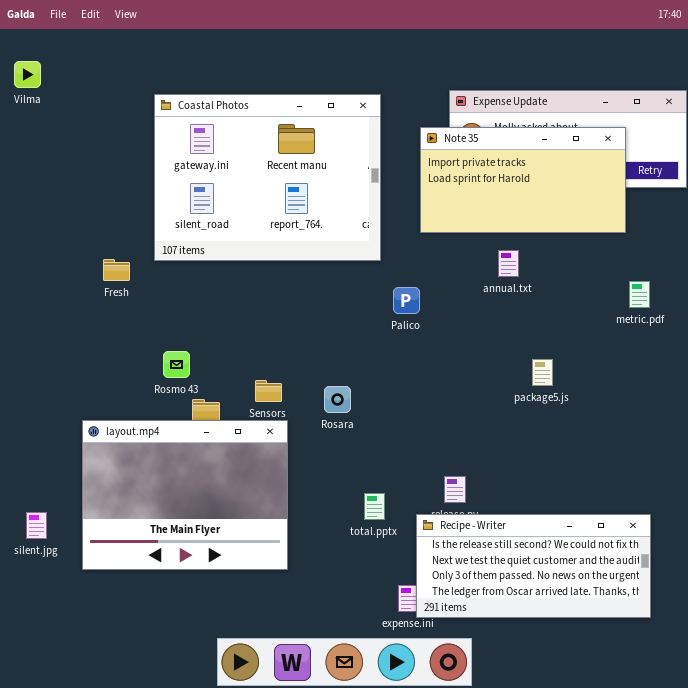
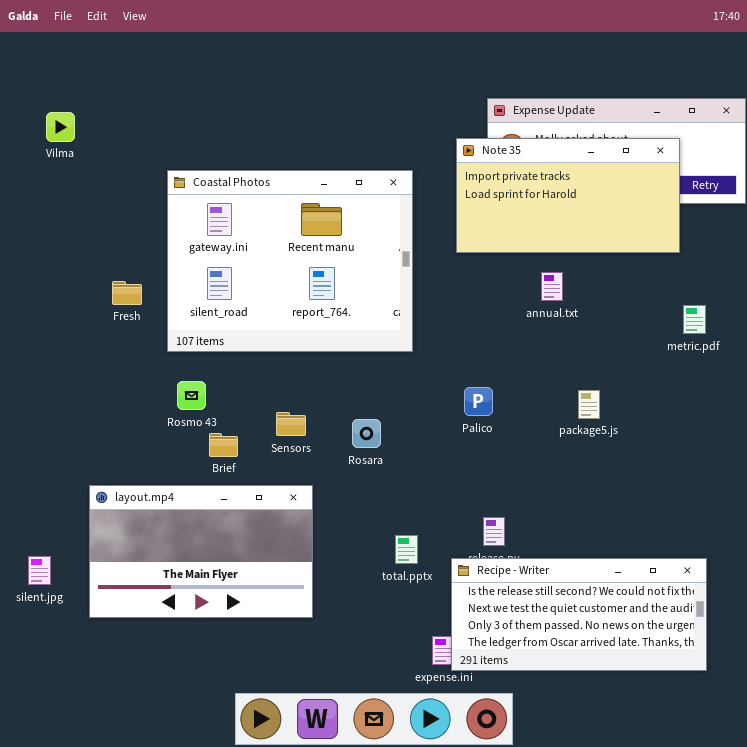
Vilma: [14,61,41,88] -> [46,112,75,142], moved
Coastal Photos: [154,94,381,261] -> [167,170,413,352], moved
Palico: [393,287,420,314] -> [464,387,493,416], moved
layout.mp4: [82,420,288,570] -> [89,485,313,618], resized

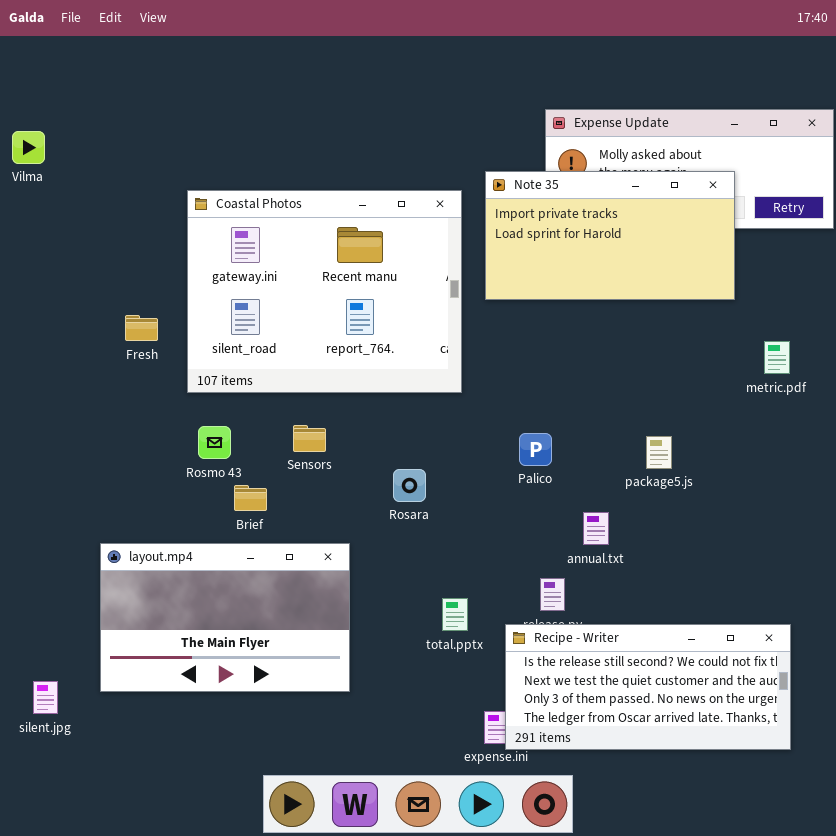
Vilma: [46,112,75,142] -> [12,131,45,164], moved
Note 35: [456,138,680,253] -> [485,171,735,300], moved
annual.txt: [541,272,563,301] -> [583,512,609,545], moved
Sensors: [276,412,306,436] -> [293,425,326,452], moved
silent.jpg: [28,556,51,585] -> [33,681,58,714], moved

